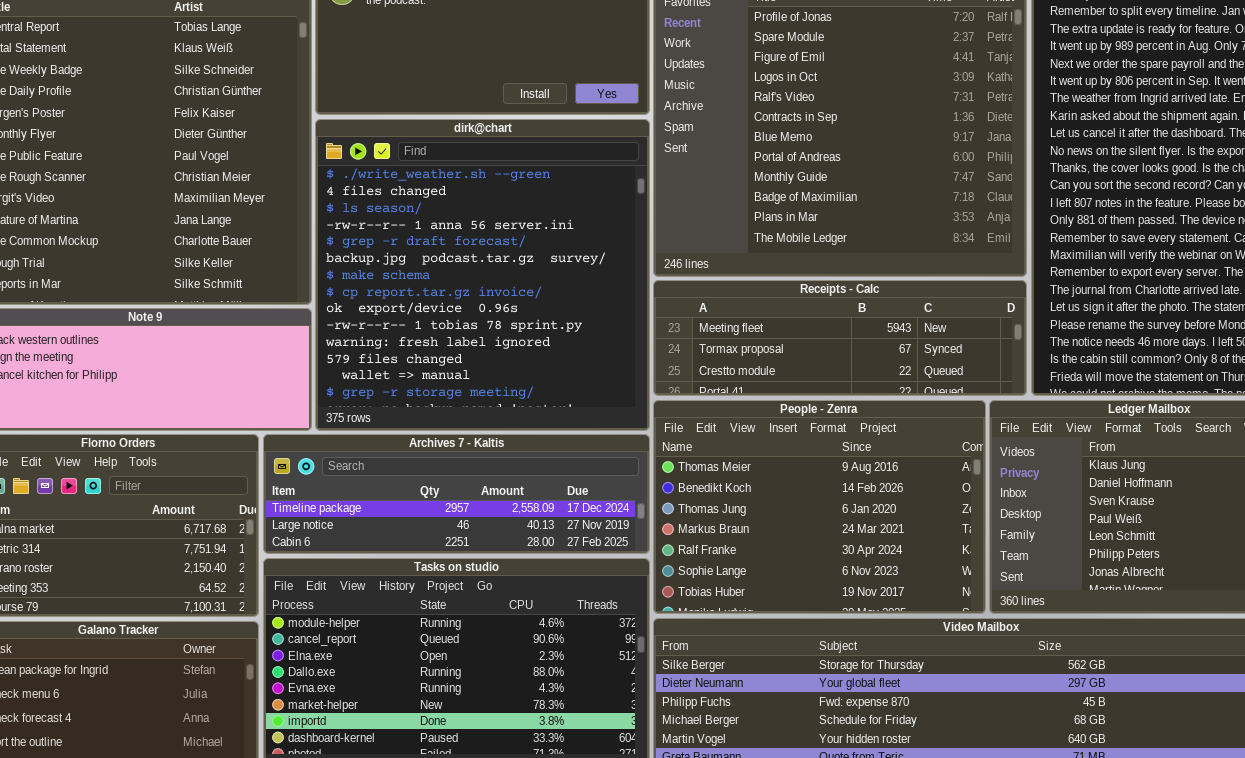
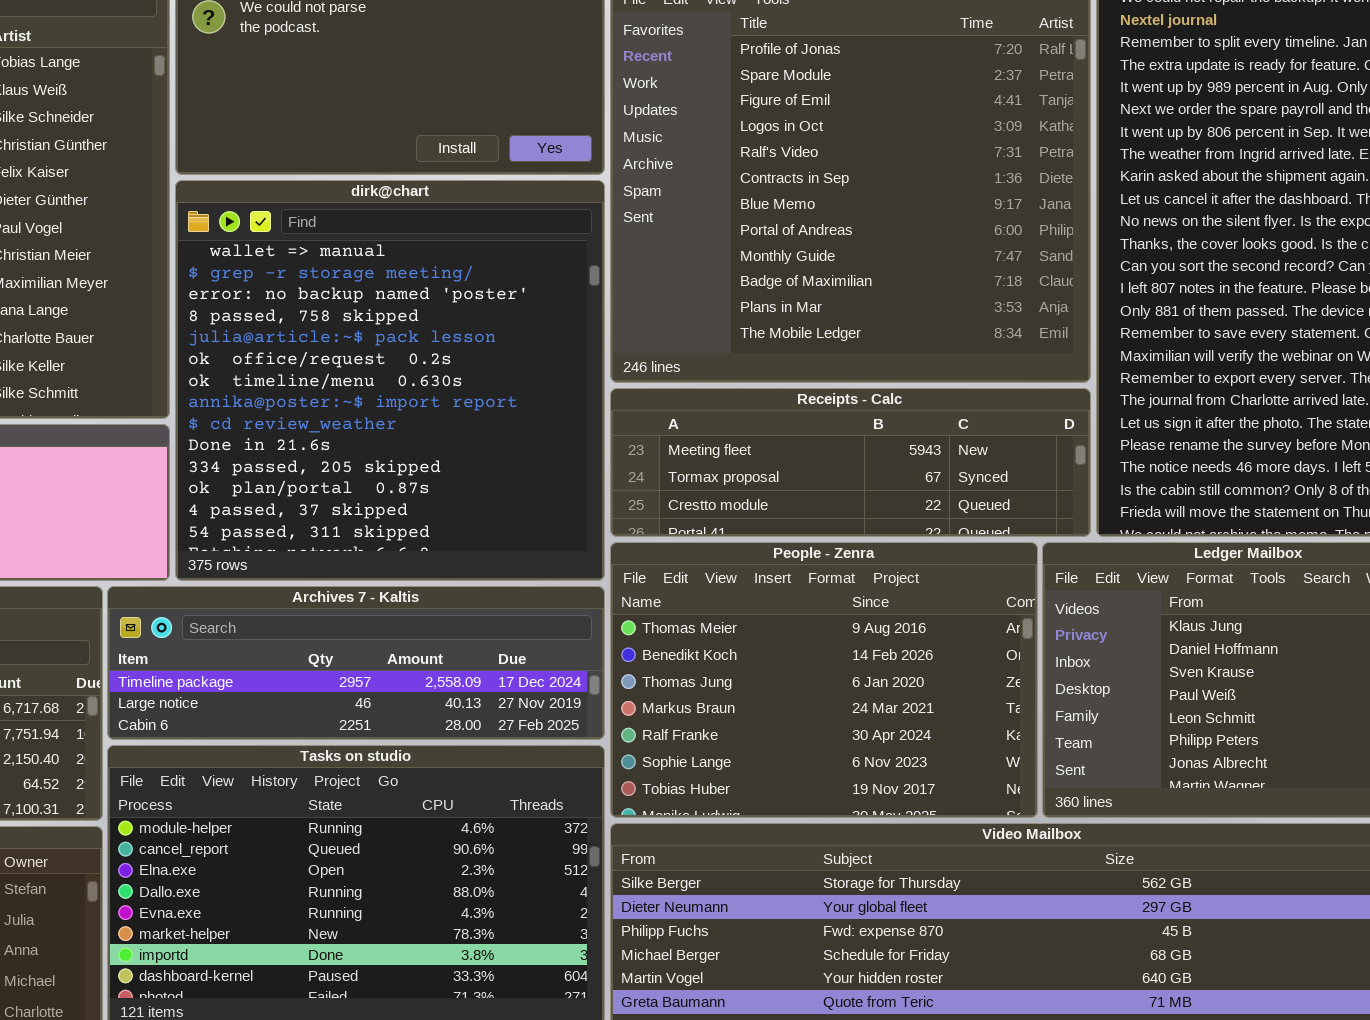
dirk@chart: [315,119,650,431] -> [175,180,605,581], scrolled down 12 rows

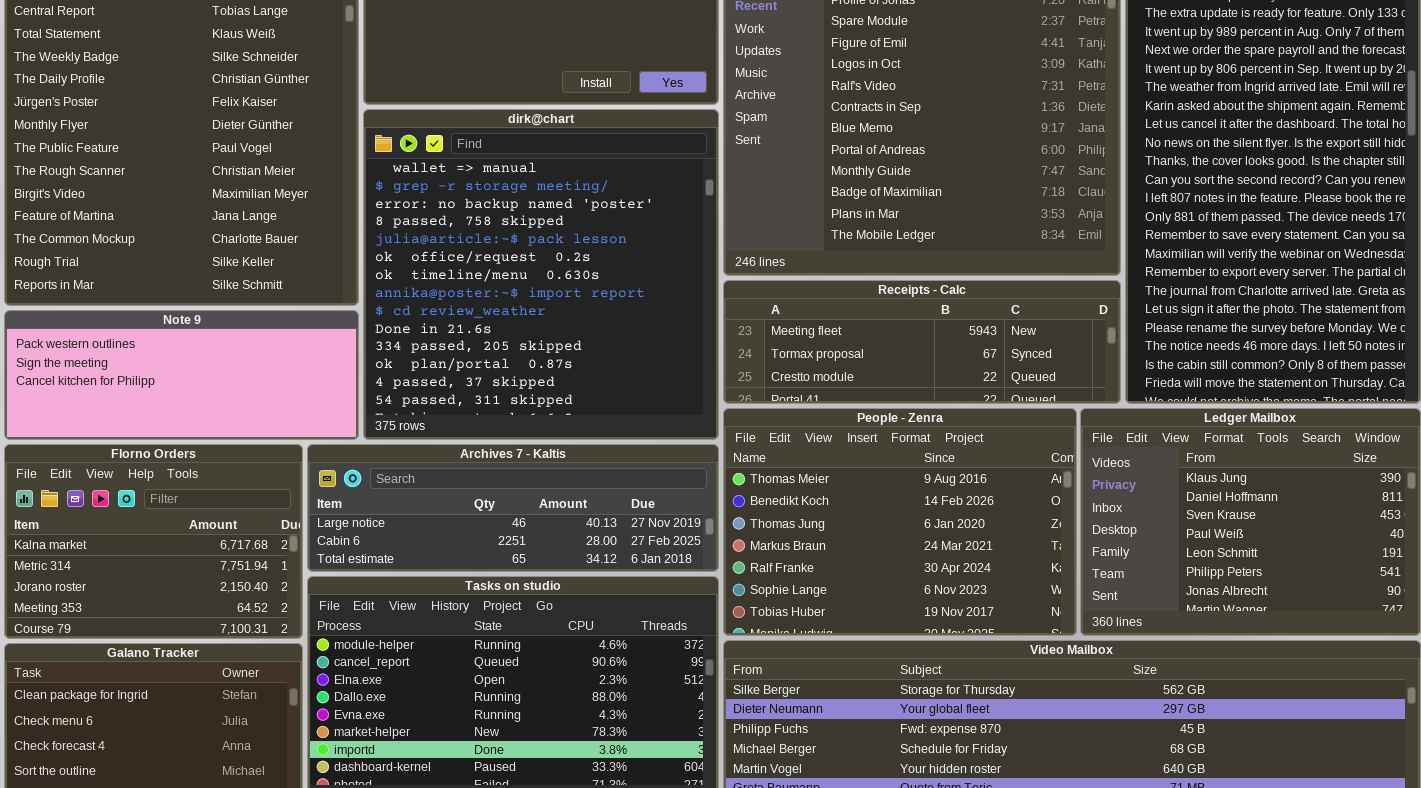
Archives 7 - Kaltis: [107,586,605,740] -> [307,444,719,572], scrolled down 1 row

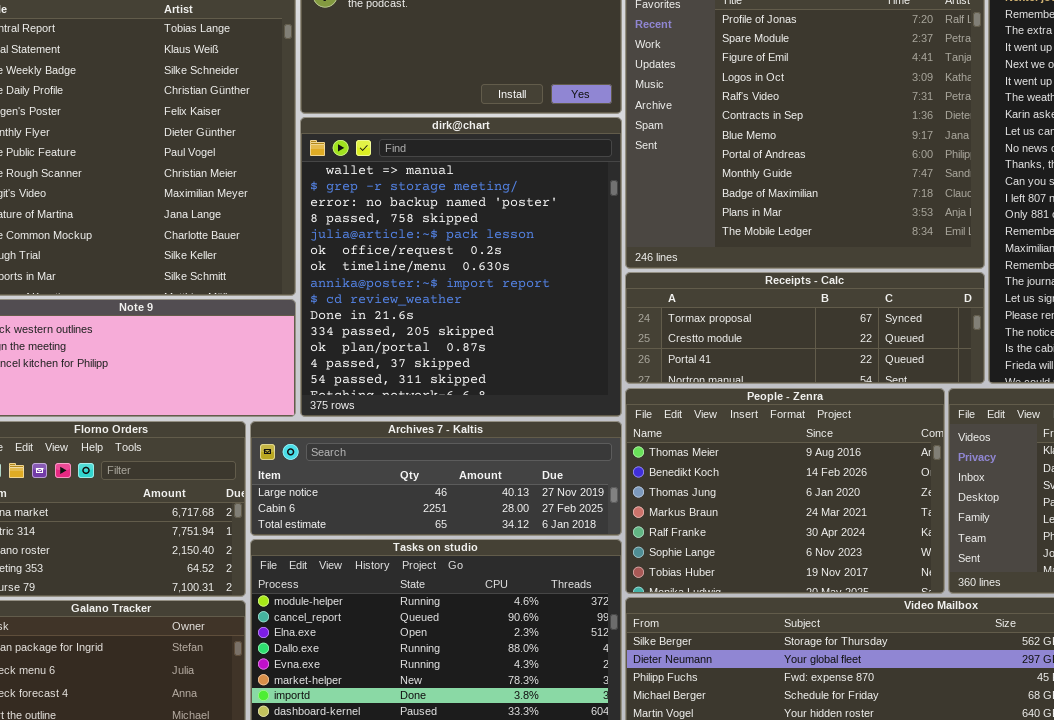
Receipts - Calc: [723,280,1121,404] -> [625,272,985,384], scrolled down 1 row

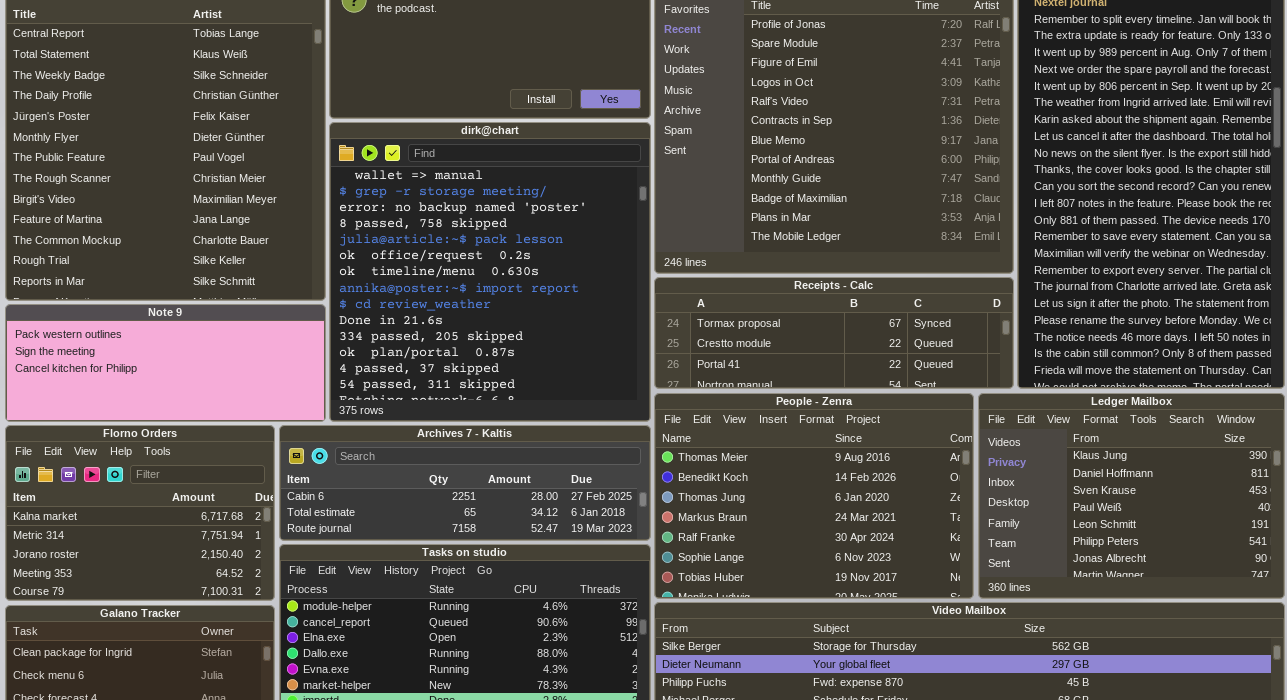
Archives 7 - Kaltis: [250,421,622,536] -> [279,425,651,541], scrolled down 1 row

